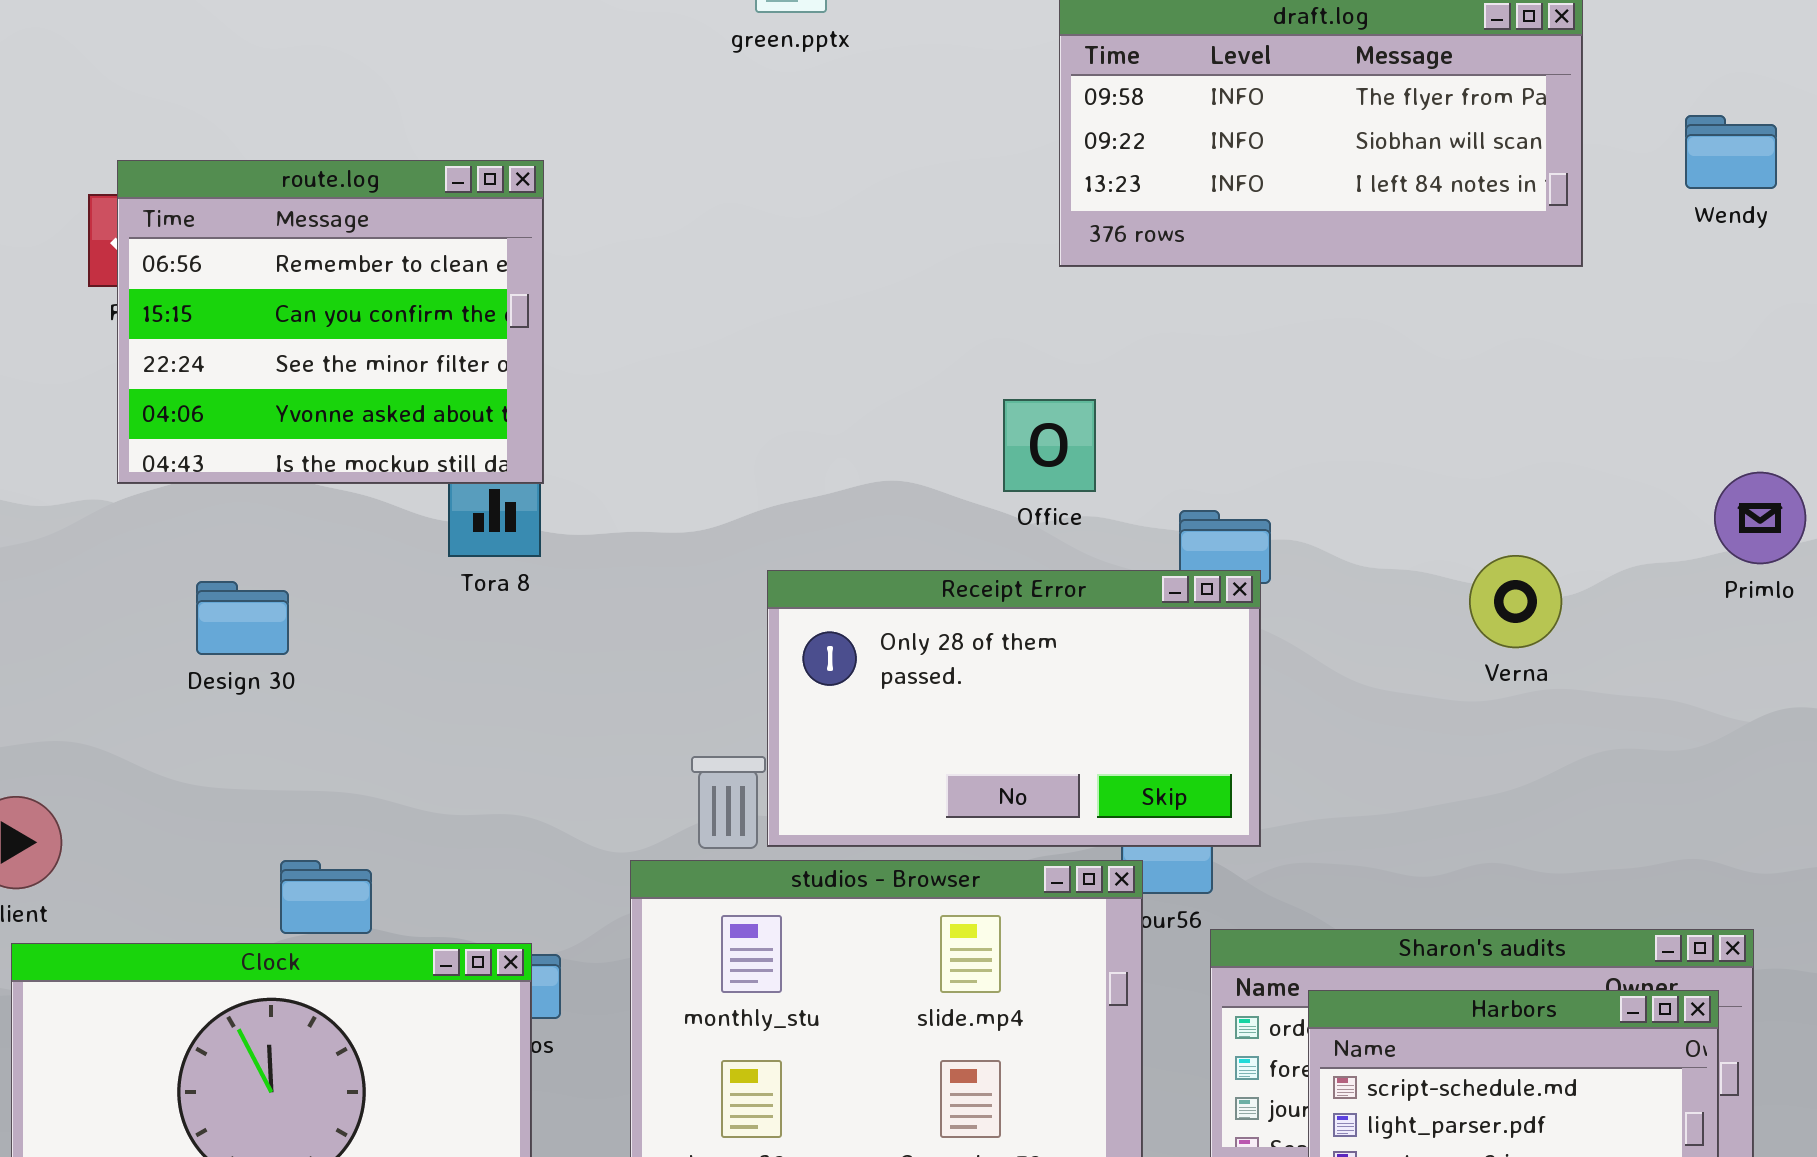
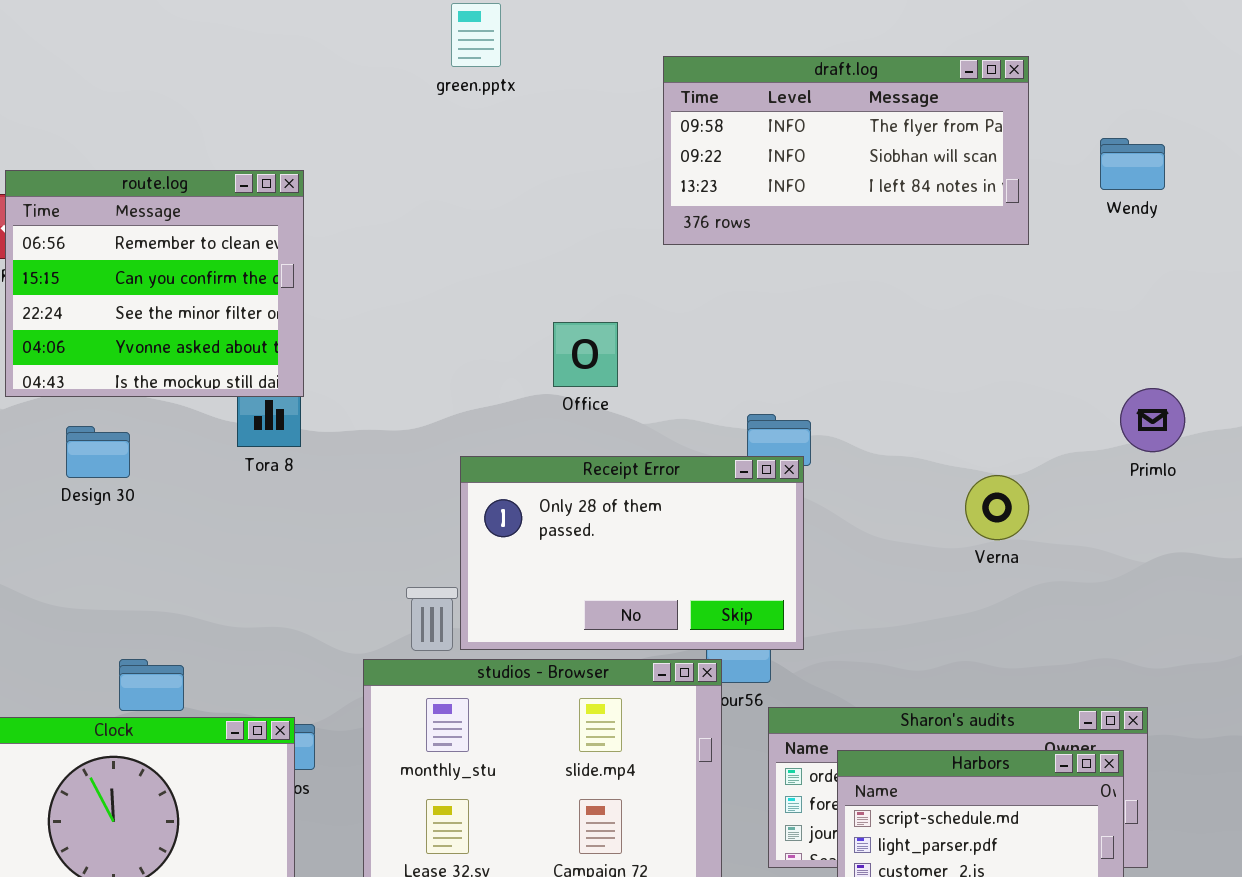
Office: [1003,399,1096,492] -> [553,322,618,387], moved
Verna: [1469,555,1562,648] -> [965,475,1029,540], moved
Design 30: [196,581,289,655] -> [66,426,130,478], moved

